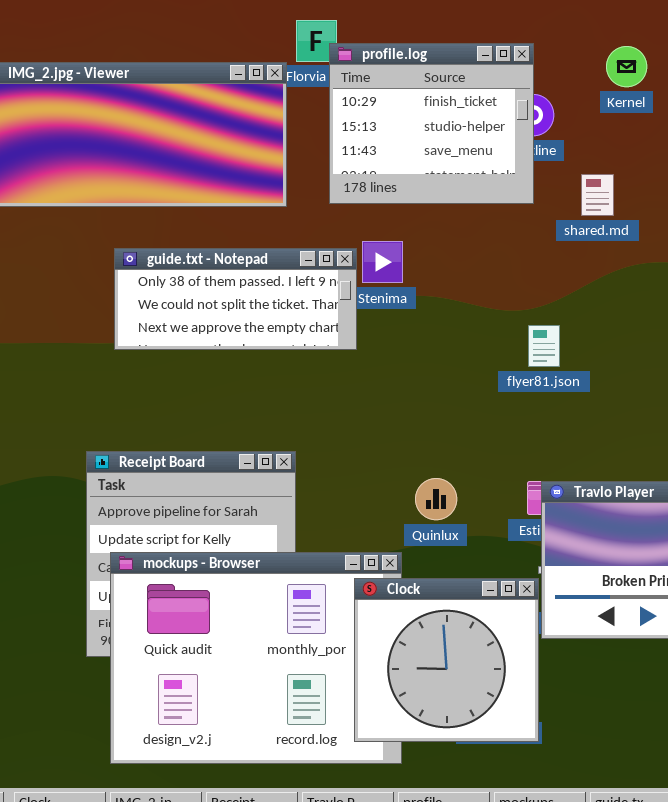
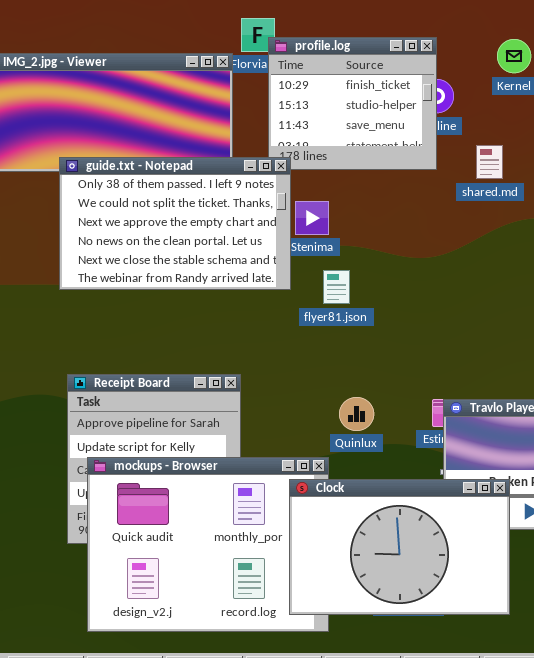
guide.txt - Notepad: [114,248,357,350] -> [59,157,291,290], resized
flyer81.json: [528,325,560,367] -> [323,270,350,304], moved
Clock: [354,578,539,742] -> [289,479,510,615], resized

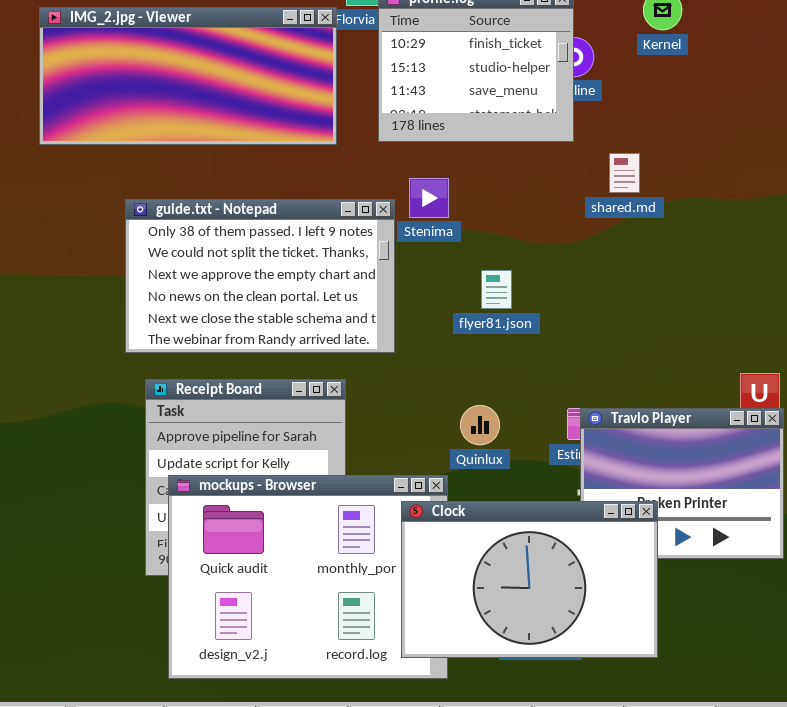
shared.md: [476,145,503,179] -> [609,153,640,193], moved
guide.txt - Notepad: [59,157,291,290] -> [125,199,395,353], moved
flyer81.json: [323,270,350,304] -> [481,270,512,309], moved

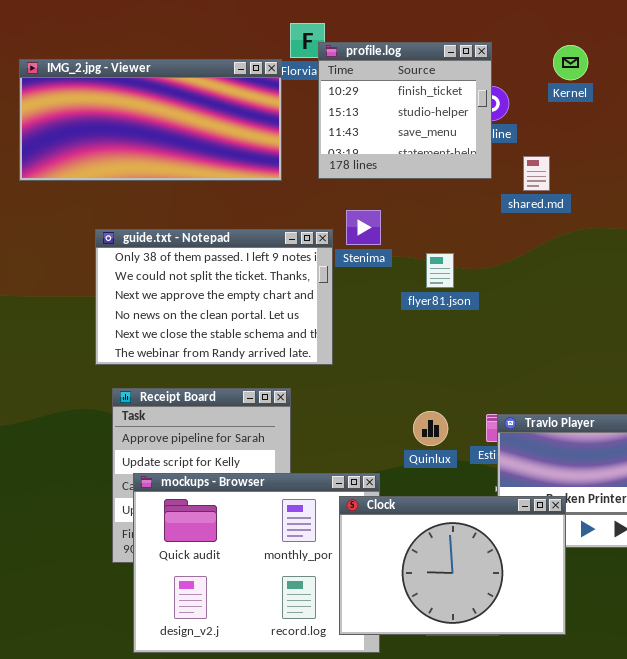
shared.md: [609,153,640,193] -> [523,156,550,191], moved
flyer81.json: [481,270,512,309] -> [426,253,454,288], moved
Quinlux: [460,405,500,445] -> [413,411,448,446], moved

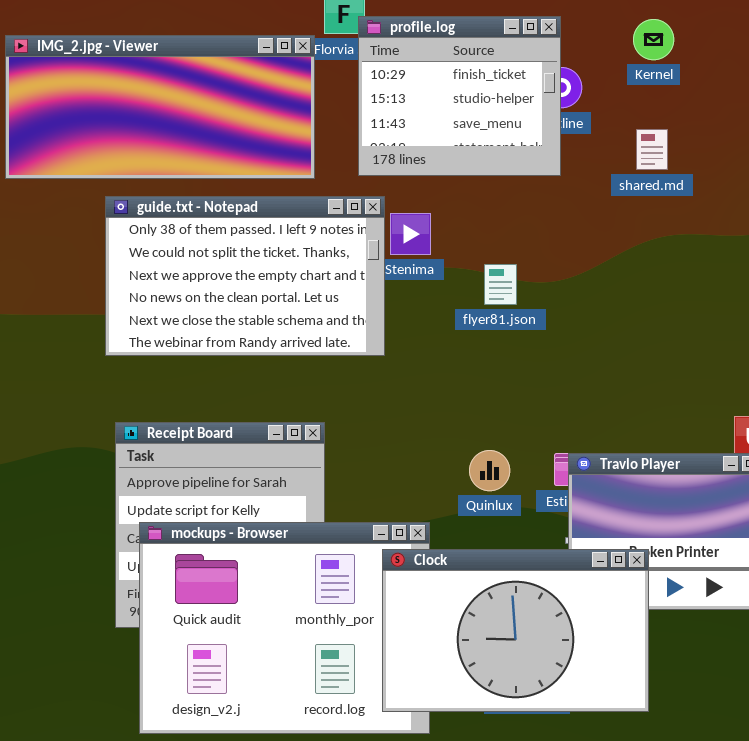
shared.md: [523,156,550,191] -> [636,129,668,170], moved
guide.txt - Notepad: [95,229,333,365] -> [105,196,385,356], moved

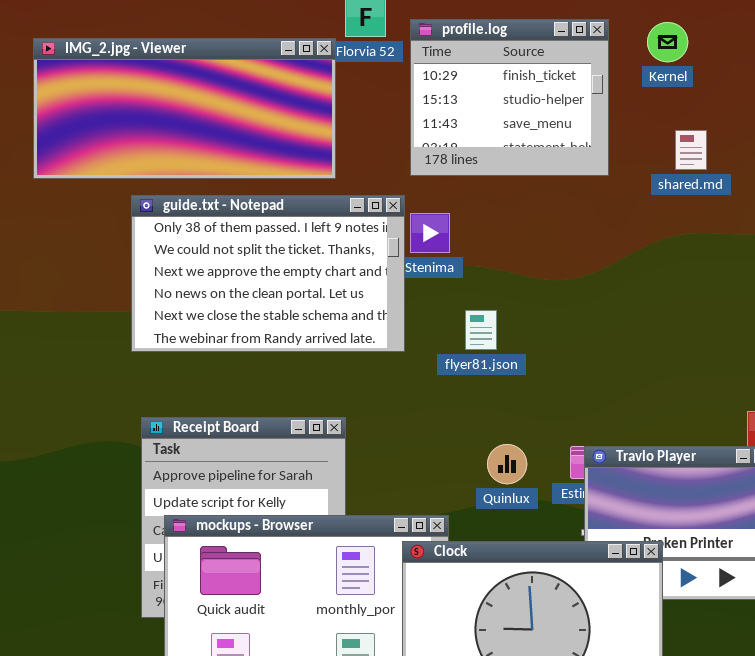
profile.log: [358,16,561,176] -> [410,19,609,176], moved
shared.md: [636,129,668,170] -> [675,130,707,170], moved
flyer81.json: [484,264,517,305] -> [465,310,497,350], moved

